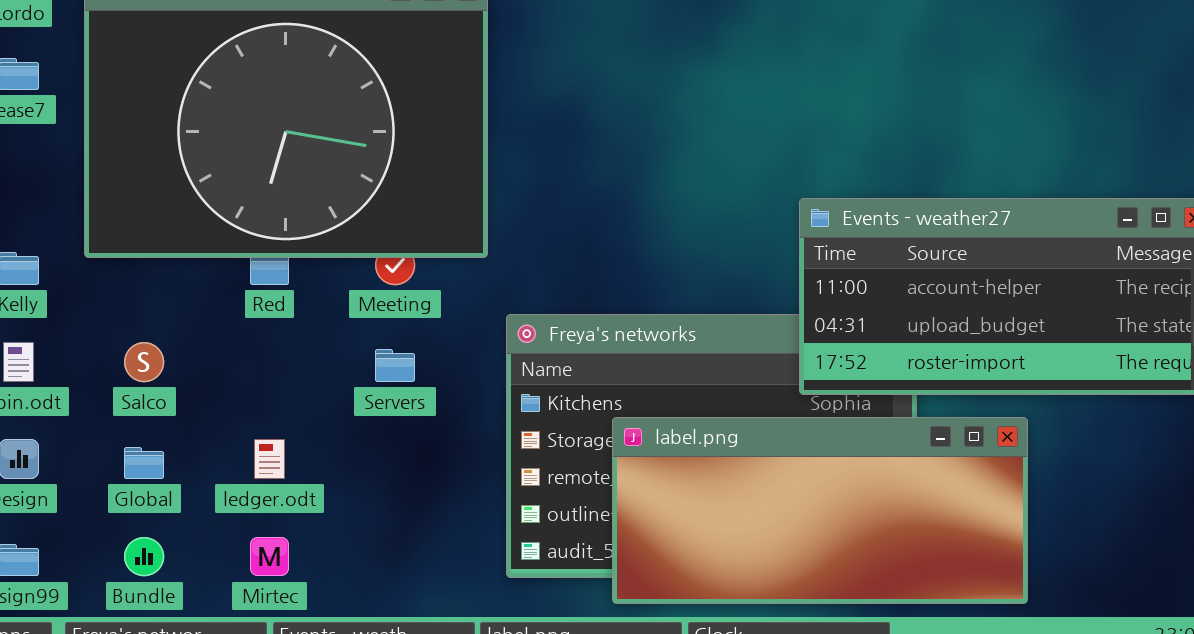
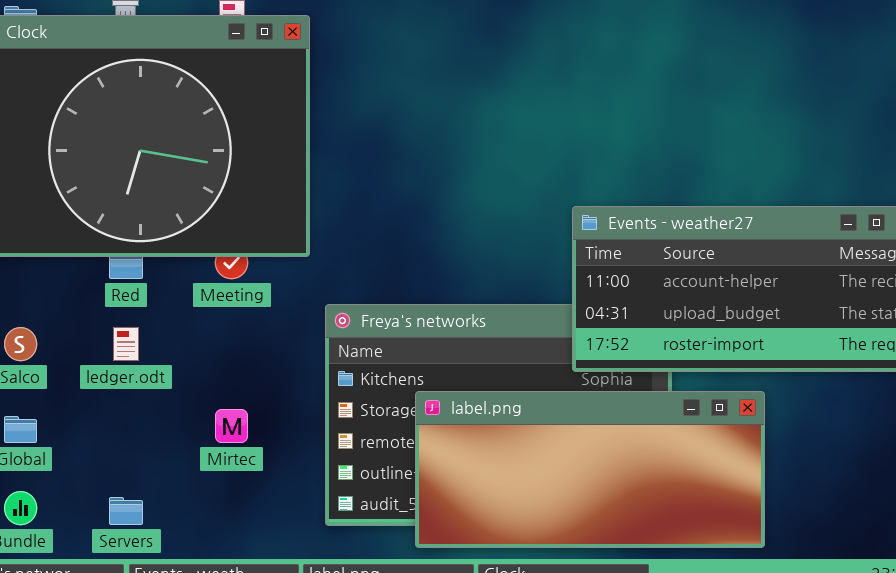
Servers: [375,349,415,382] -> [109,497,143,525], moved
ledger.odt: [254,439,285,479] -> [113,327,139,361], moved
Mirtec: [250,537,289,576] -> [215,409,248,443], moved

